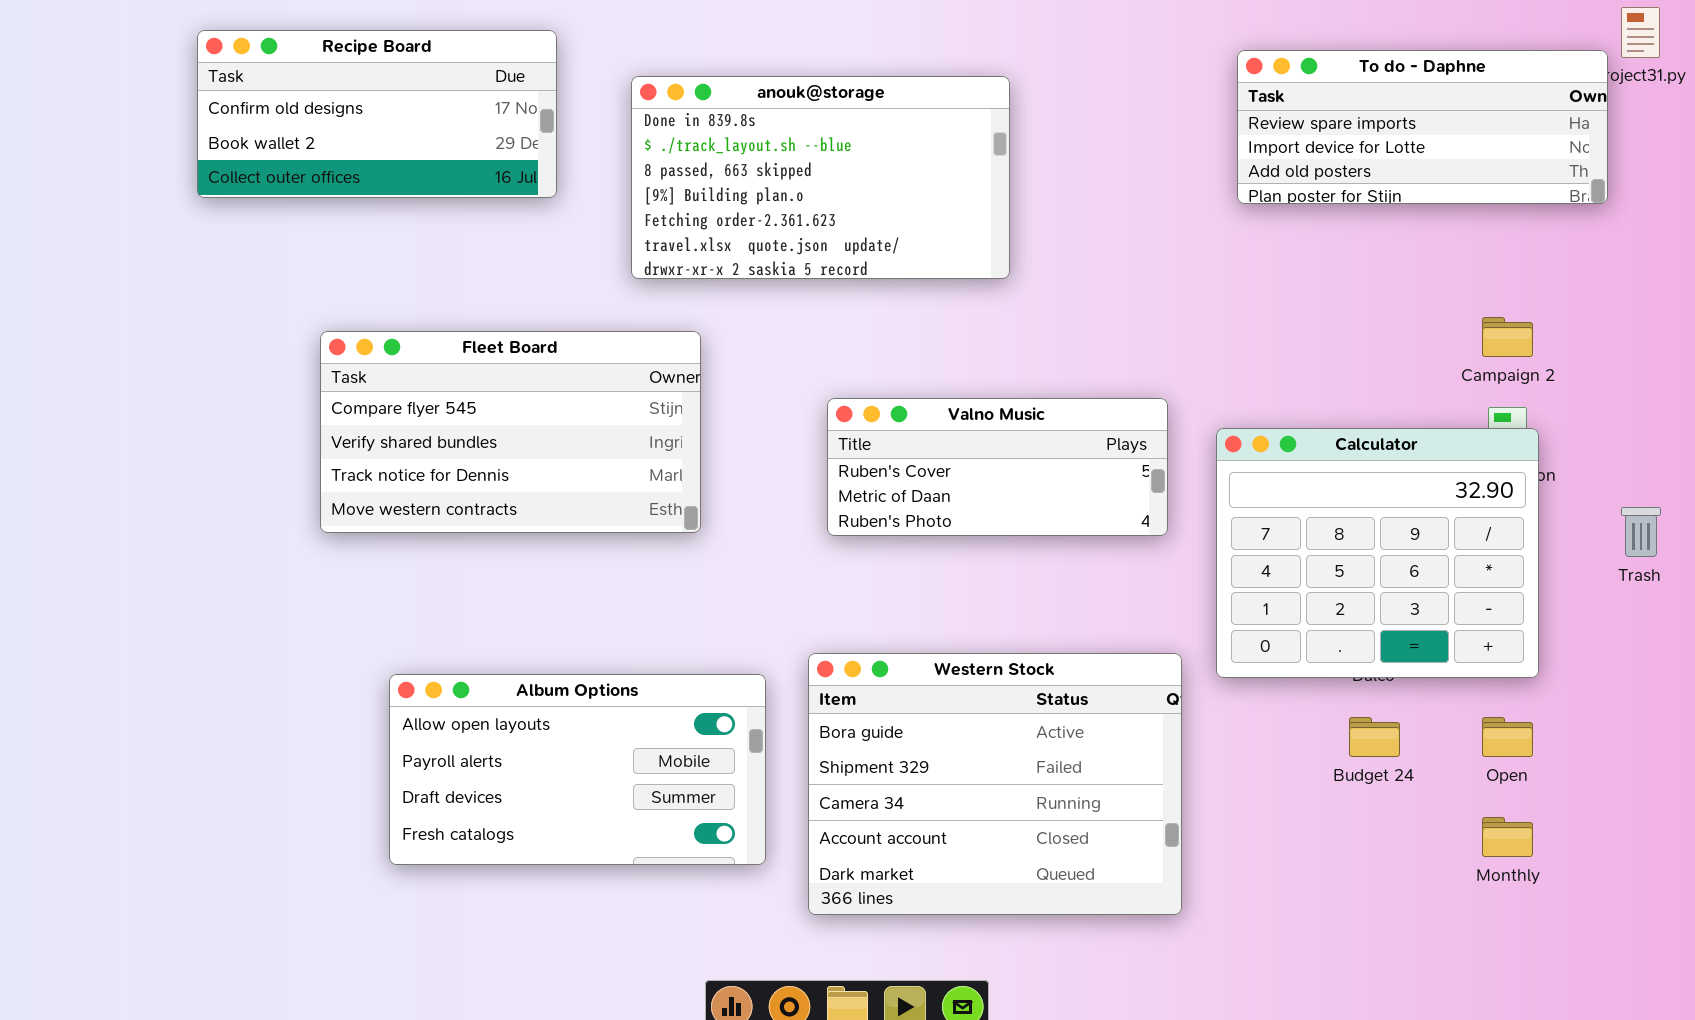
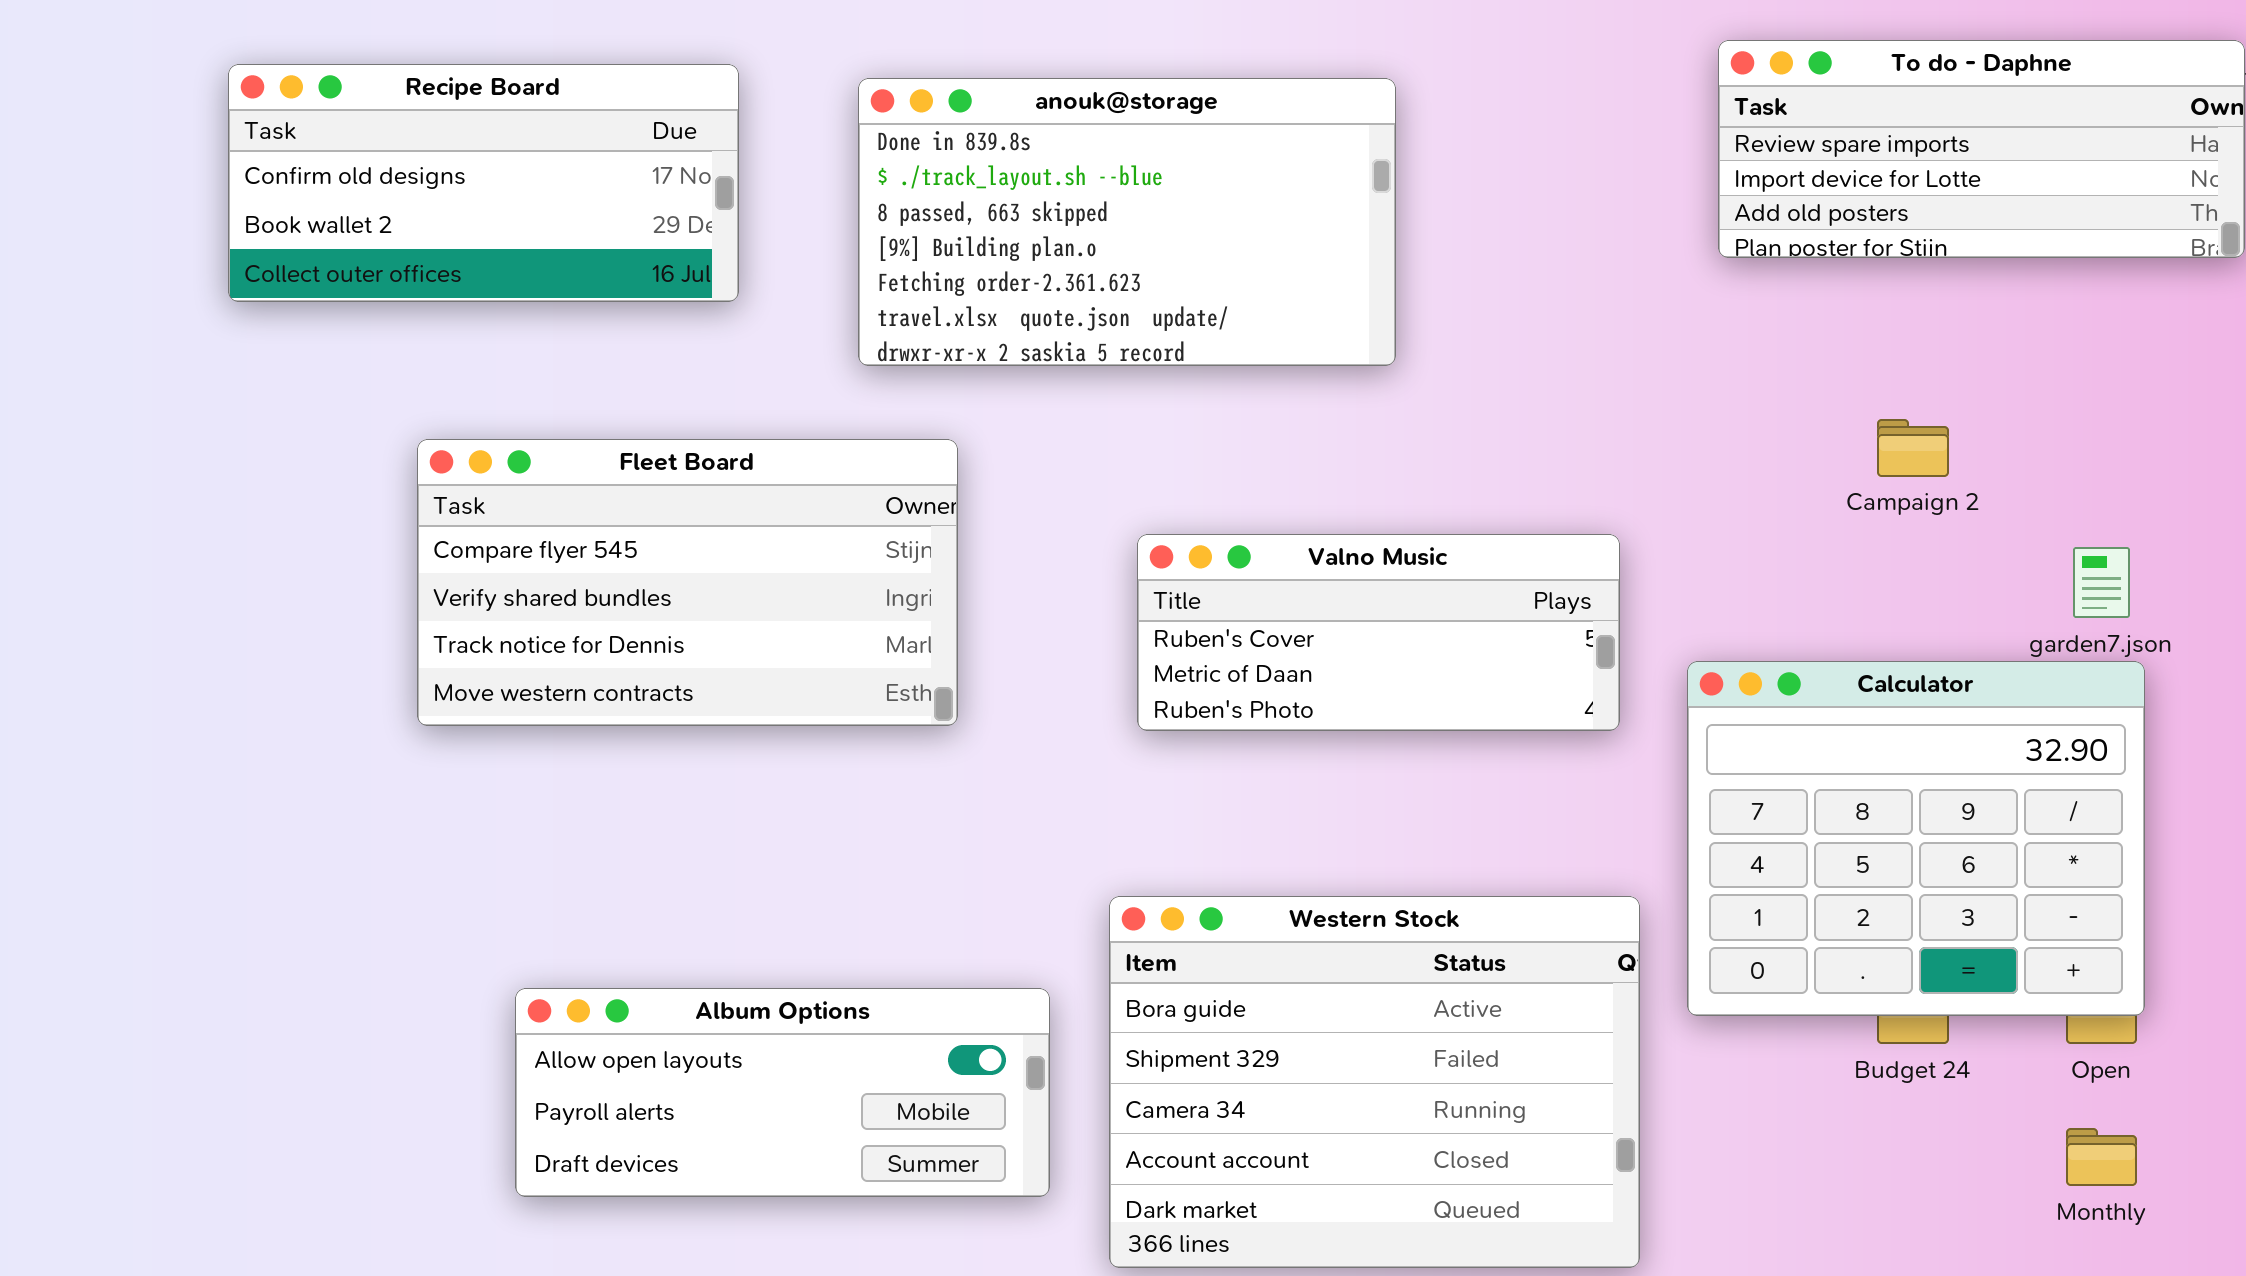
Recipe Board: [197,30,557,198] -> [228,64,739,302], moved
Campaign 2: [1482,317,1533,357] -> [1877,419,1949,477], moved
Calculator: [1216,428,1539,678] -> [1687,661,2145,1016], moved
Album Options: [389,674,766,865] -> [515,988,1050,1197], resized

